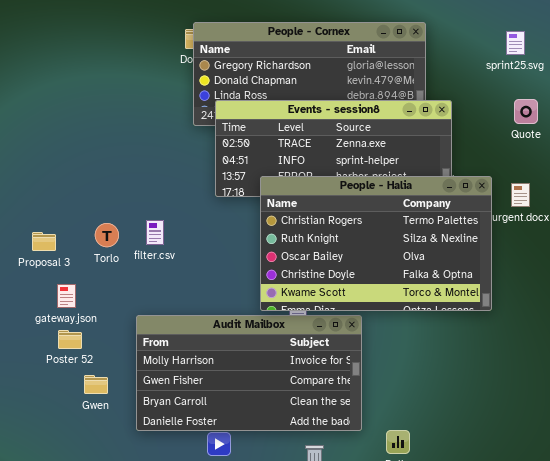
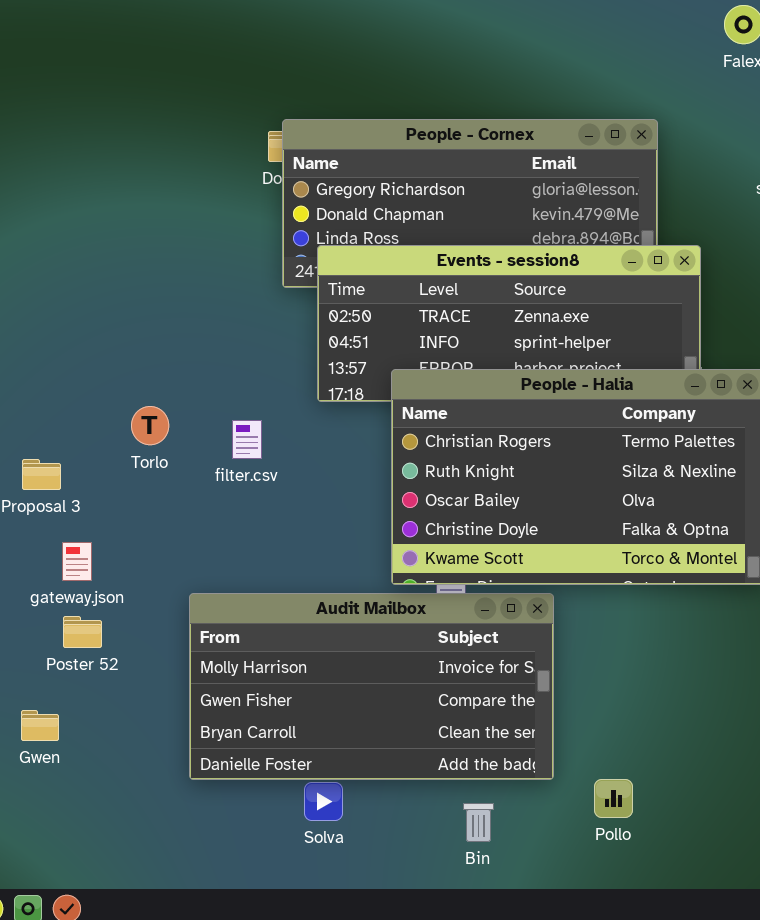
filter.csv: [146,220,164,245] -> [232,420,262,459], moved
Torlo: [95,223,119,247] -> [131,406,169,445], moved
Gwen: [84,375,108,394] -> [21,710,59,741], moved

